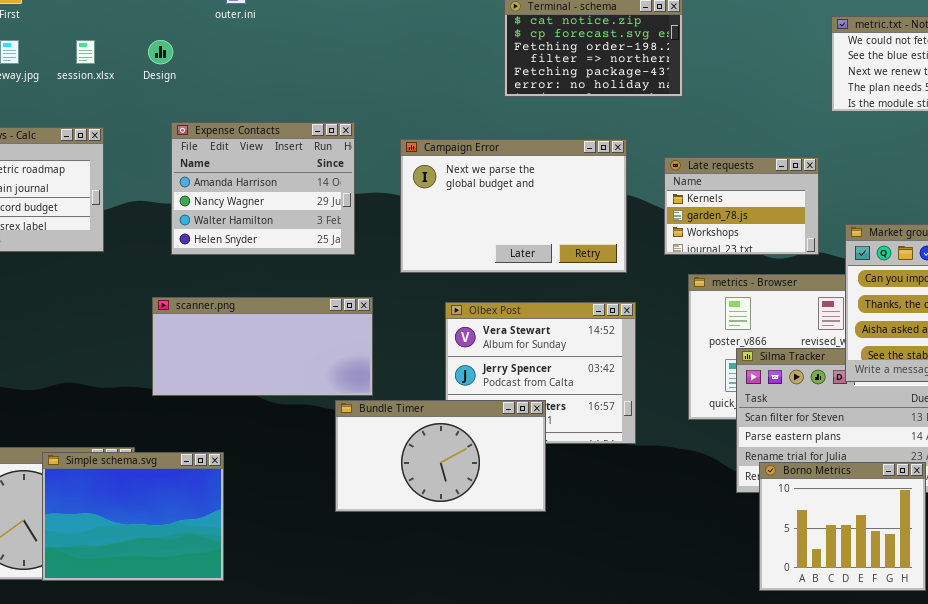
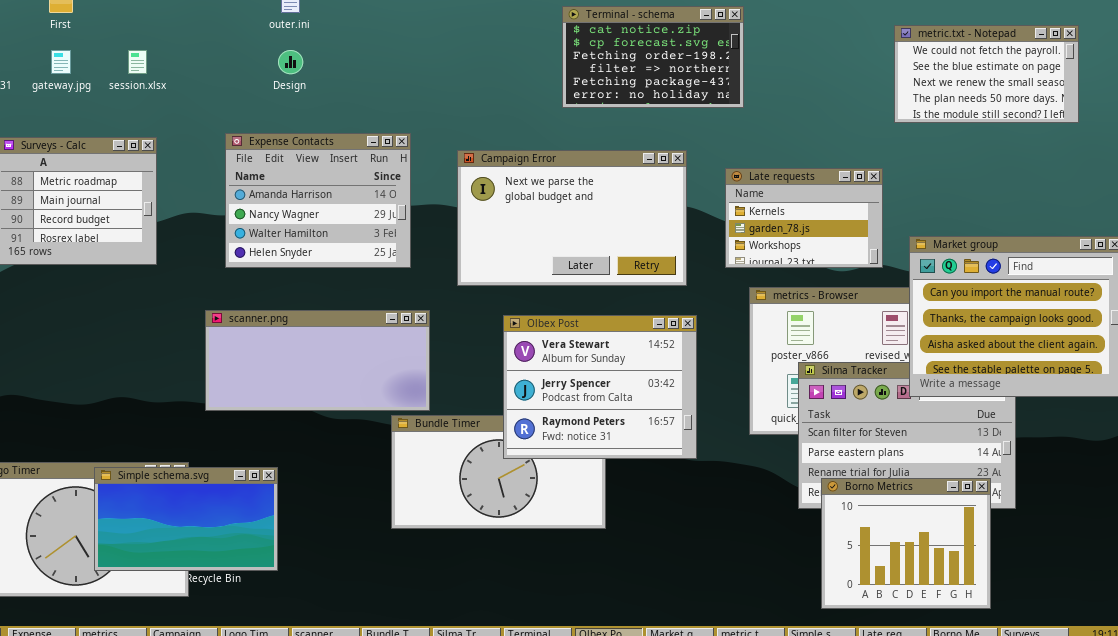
Design: [148,40,173,64] -> [278,50,303,74], moved
Olbex Post: [445,302,636,444] -> [503,315,697,459], raised
Simple schema.svg: [42,452,224,581] -> [94,467,278,571], resized

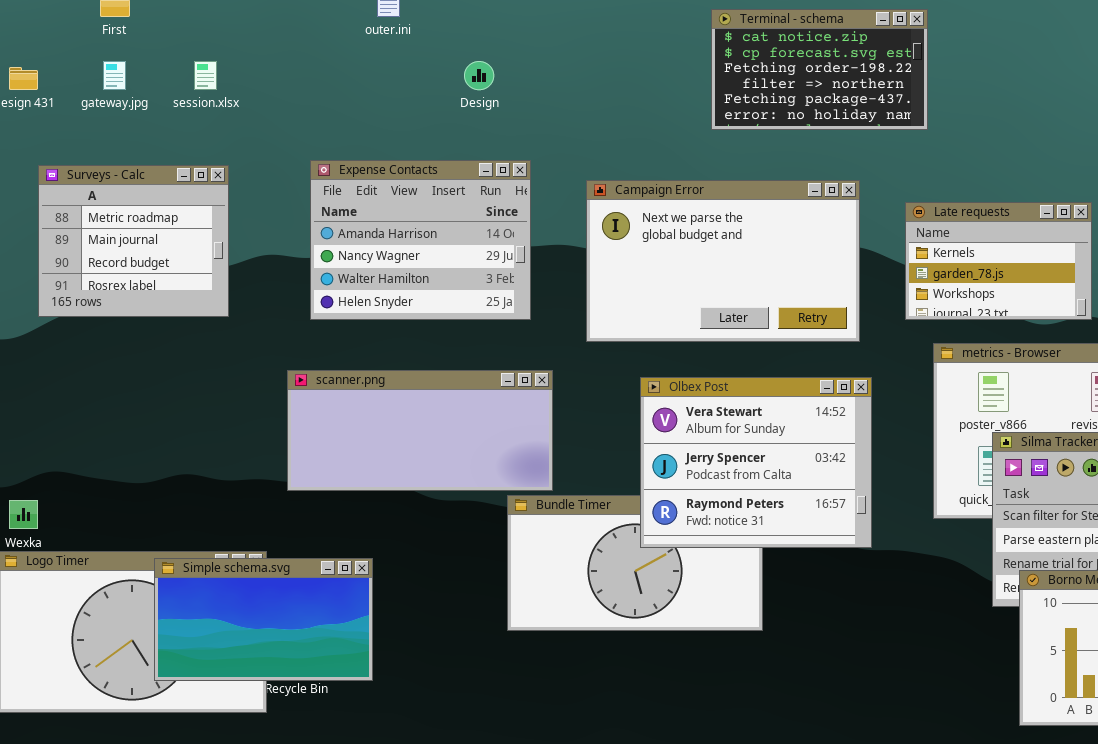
Design: [278,50,303,74] -> [464,61,494,90], moved

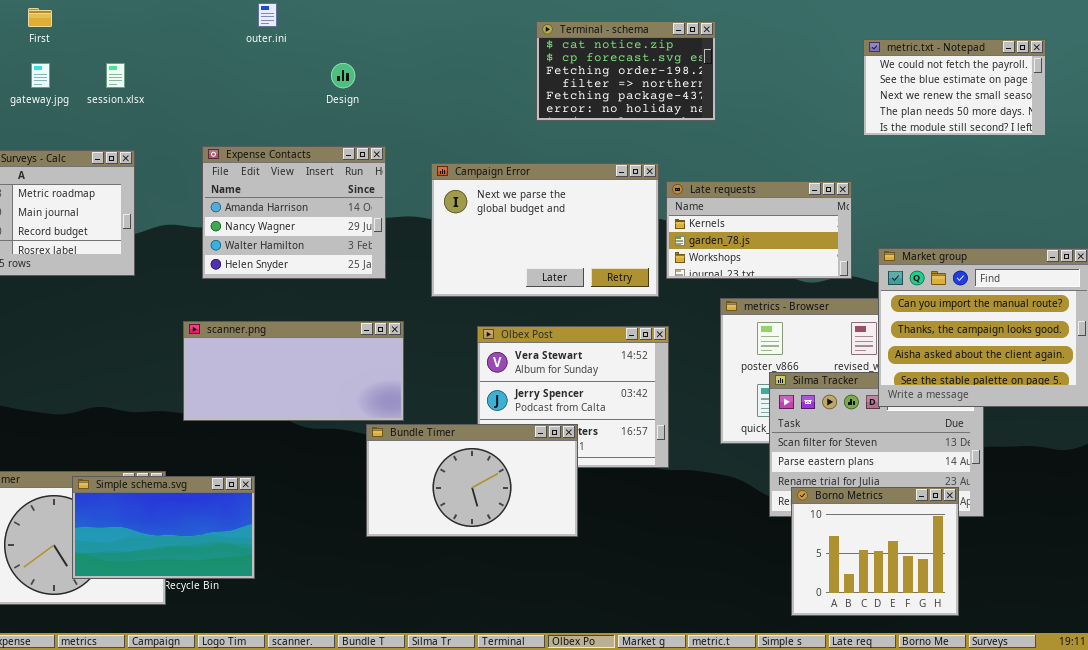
Late requests: [905,202,1092,320] -> [666,181,852,279], resized
Bundle Timer: [507,495,763,631] -> [366,424,578,537], raised

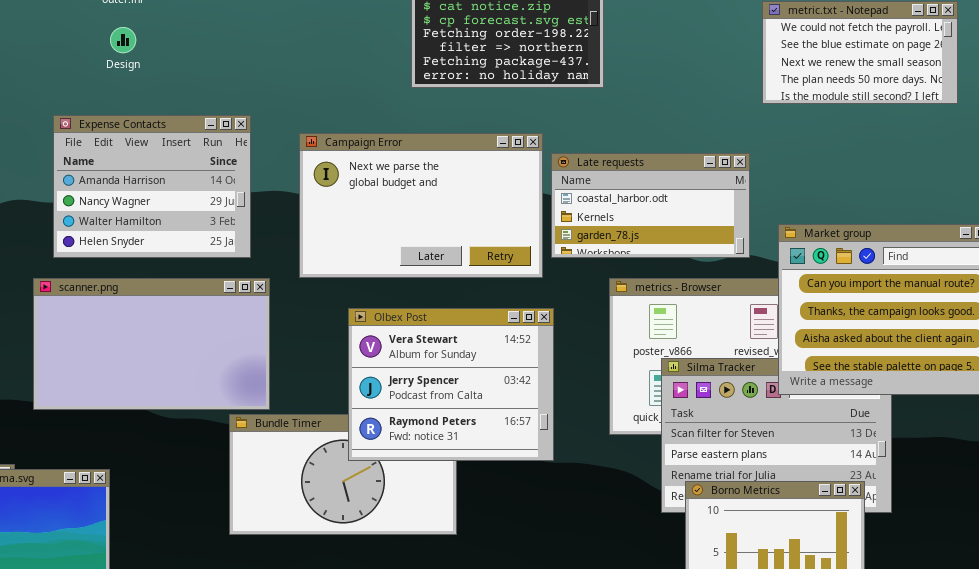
Design: [331,63,355,88] -> [110,27,136,53], moved
Late requests: [666,181,852,279] -> [551,153,750,258], scrolled up 1 row
scanner.png: [183,321,404,421] -> [33,278,270,410], resized
Olbex Post: [477,326,669,468] -> [348,308,554,461], raised

